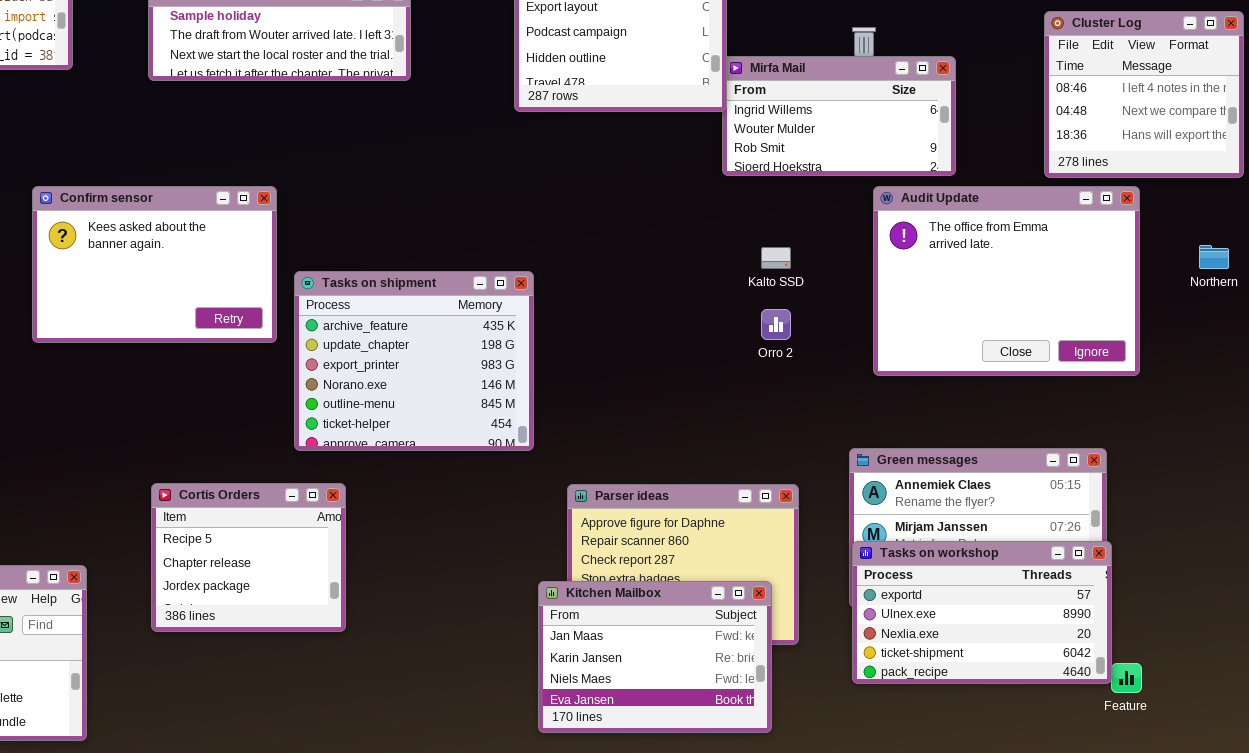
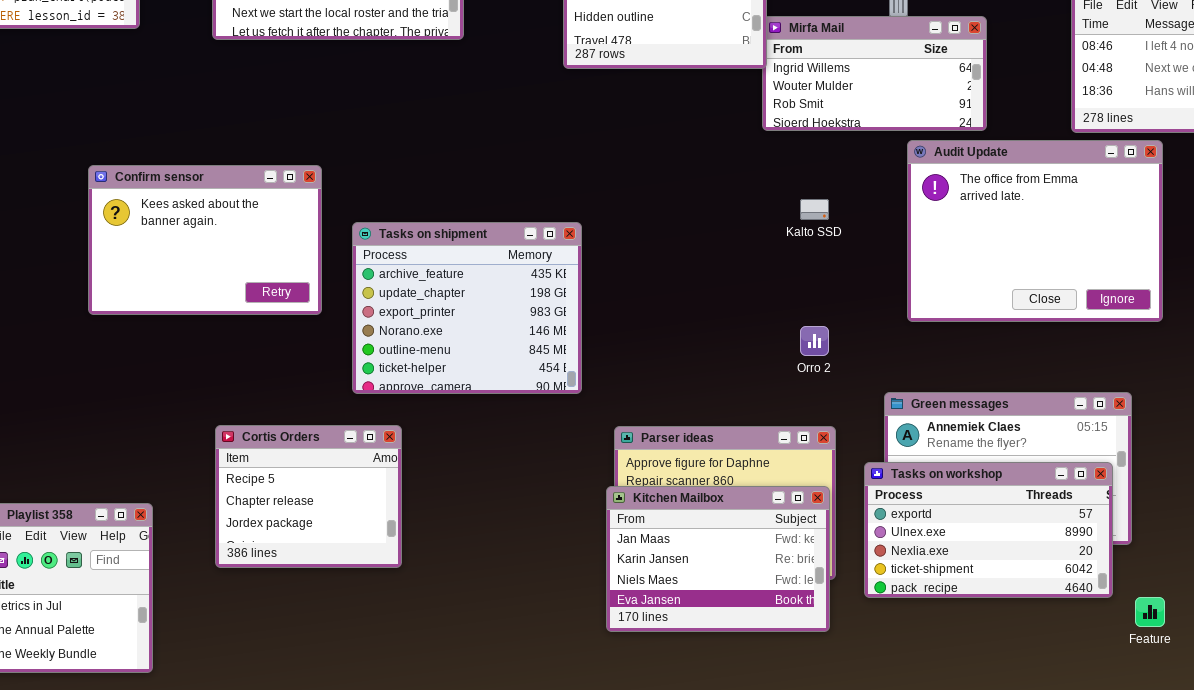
Confirm sensor: [32,186,277,343] -> [88,165,322,315], moved
Orro 2: [761,309,791,340] -> [800,326,829,356], moved
Tasks on workshop: [852,541,1112,684] -> [864,462,1113,598], moved
Kitchen Mailbox: [538,581,772,733] -> [606,486,830,632], moved

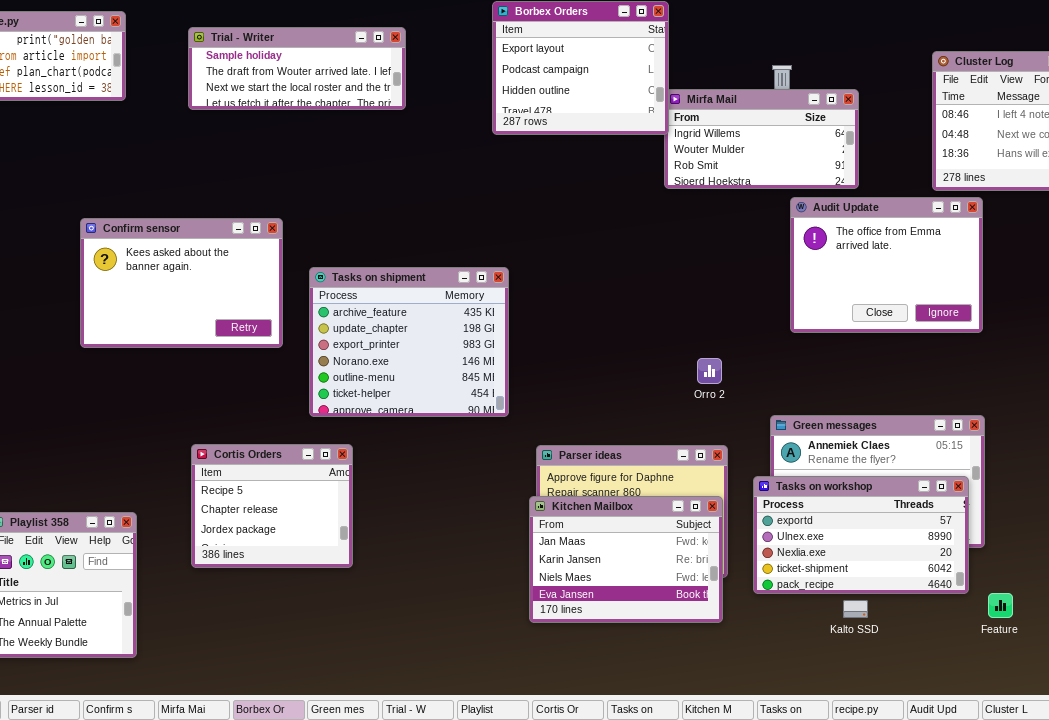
Audit Update: [907,140,1163,322] -> [790,197,983,333], resized
Kalto SSD: [800,199,829,220] -> [843,600,868,618], moved

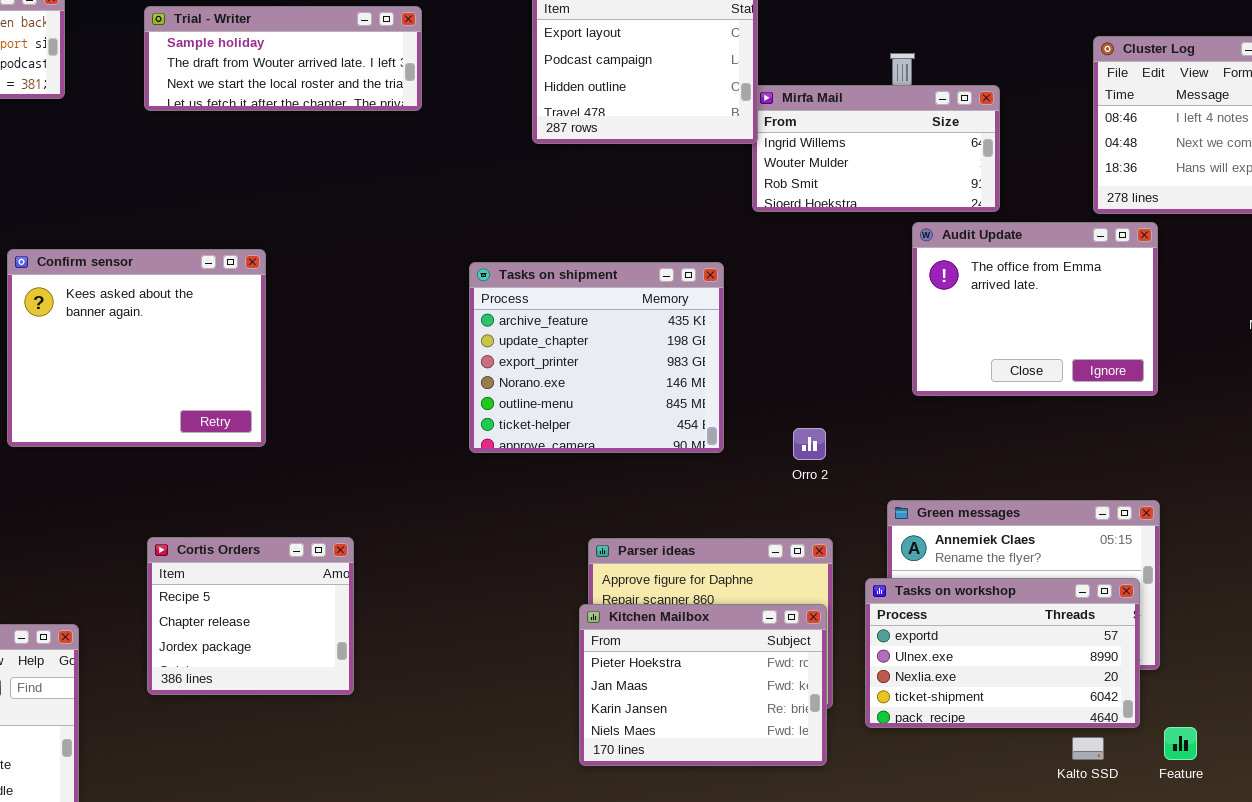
Confirm sensor: [80,218,283,348] -> [7,249,266,447], resized
Tasks on shipment: [309,267,509,417] -> [469,262,724,453], moved
Kitchen Mailbox: [529,496,723,623] -> [579,604,827,766], scrolled up 1 row
Kalto SSD: [843,600,868,618] -> [1072,737,1104,760], moved

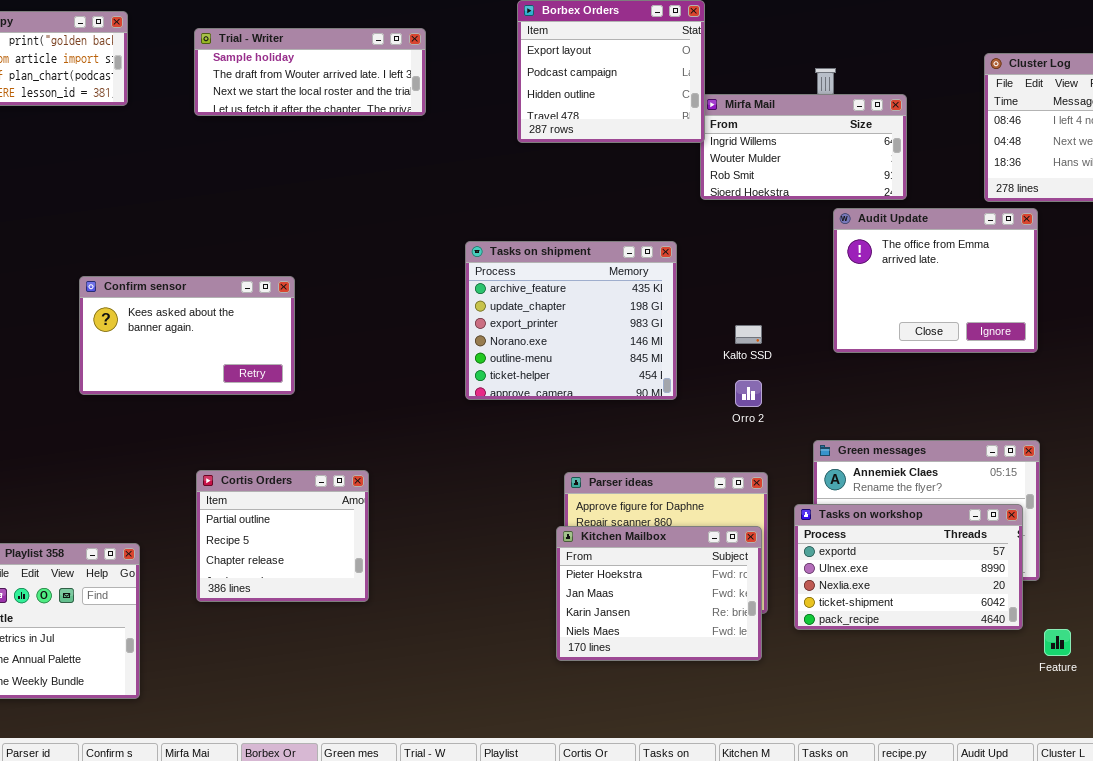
Confirm sensor: [7,249,266,447] -> [79,276,295,395], resized
Cortis Orders: [147,537,354,695] -> [196,470,369,602], scrolled up 1 row
Kalto SSD: [1072,737,1104,760] -> [735,325,762,344], moved

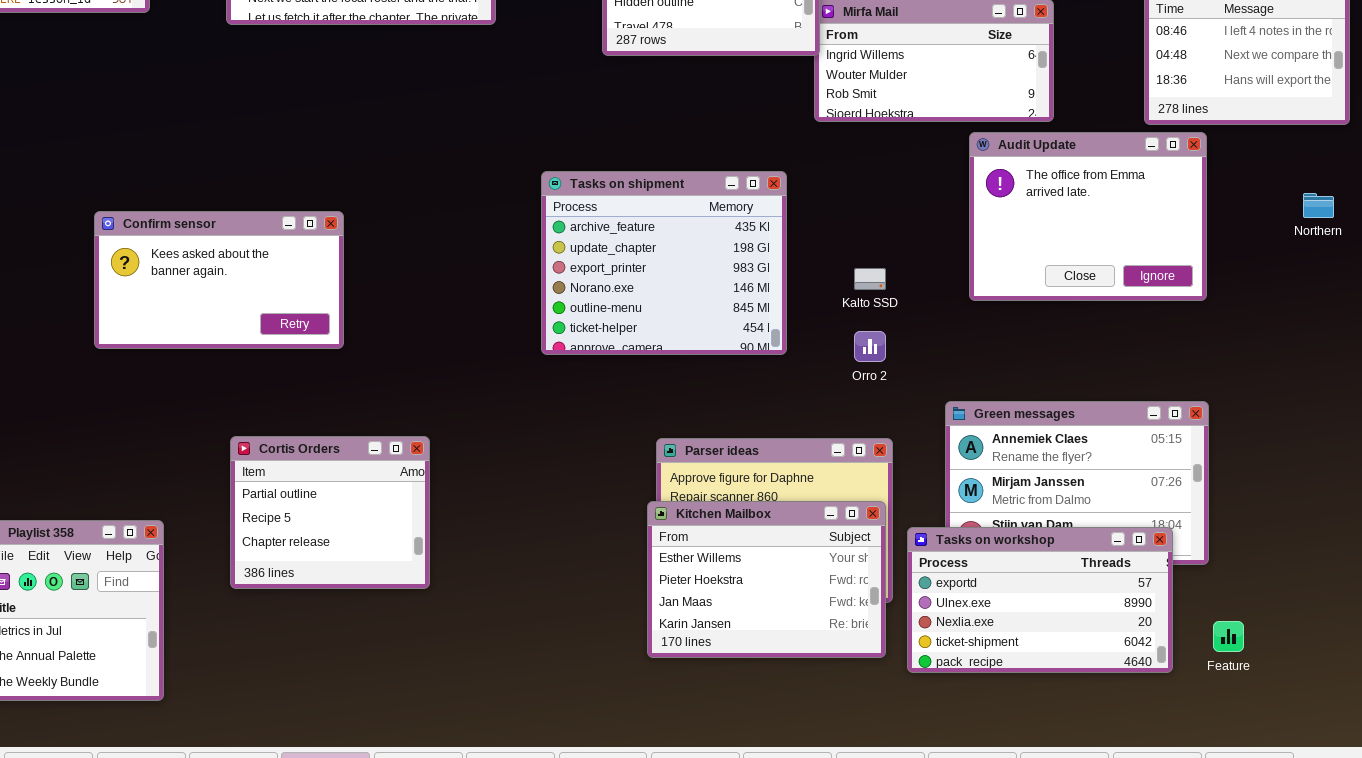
Tasks on workshop: [794,504,1023,630] -> [907,527,1173,673], moved
Kitchen Mailbox: [556,526,762,661] -> [647,501,886,658], scrolled up 1 row

